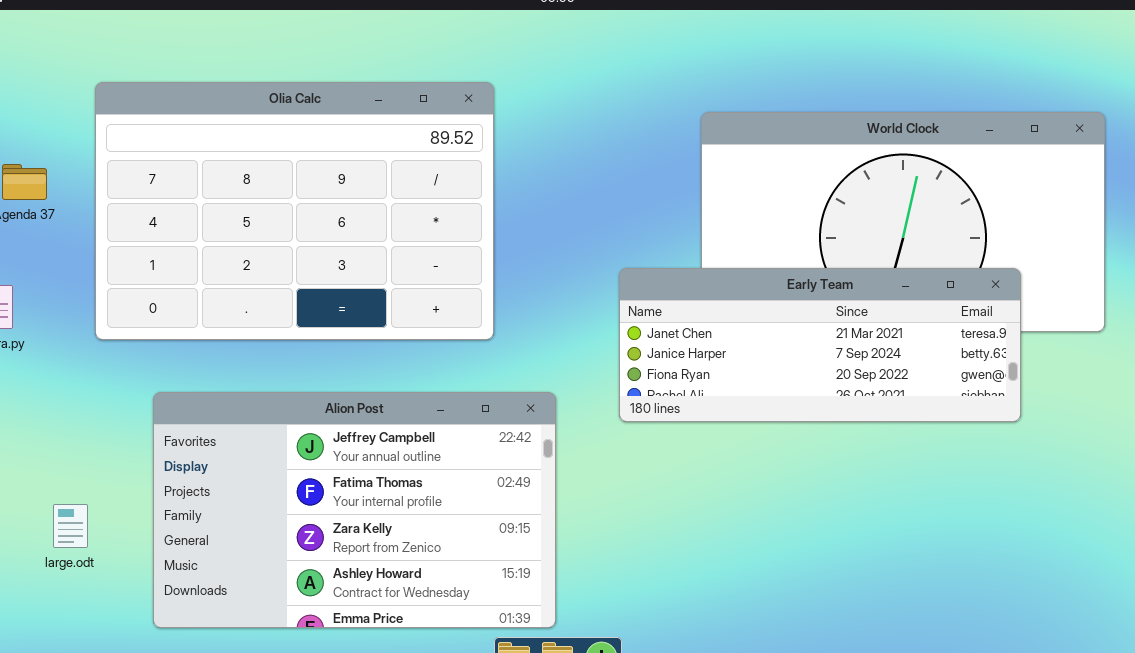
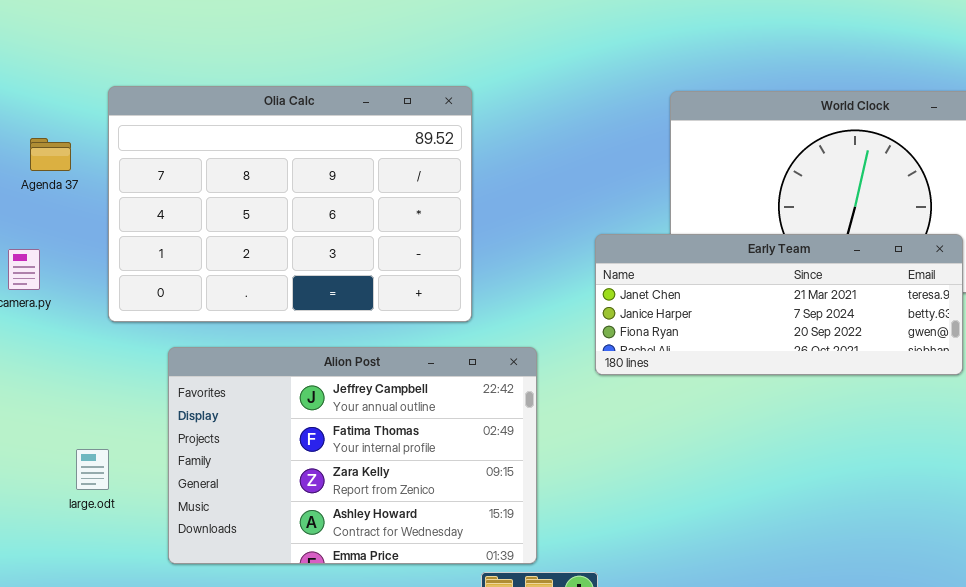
Olia Calc: [95,82,494,340] -> [108,86,472,322], moved

